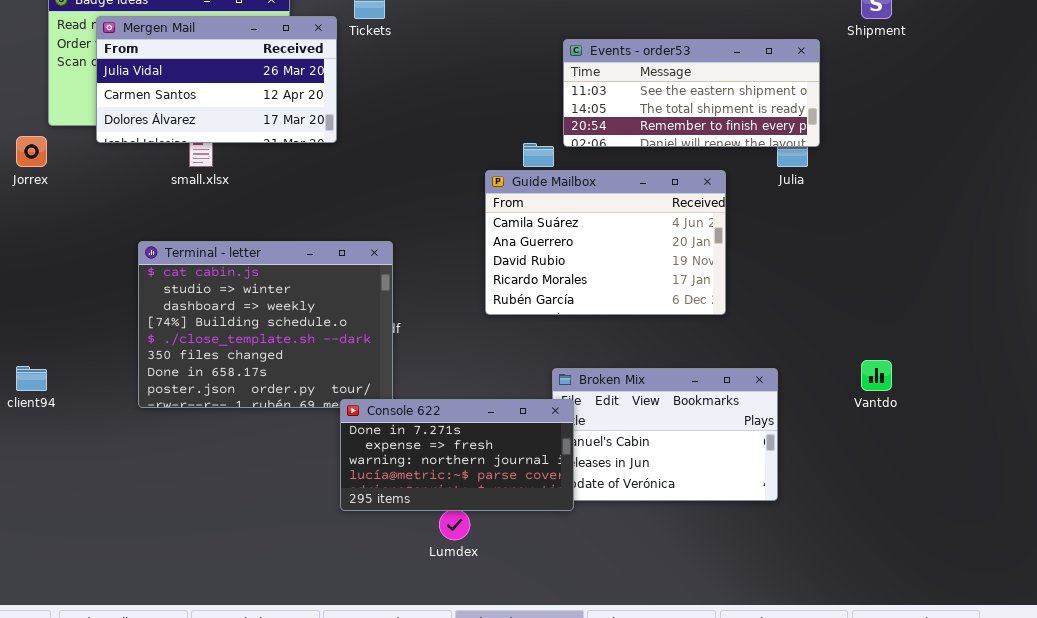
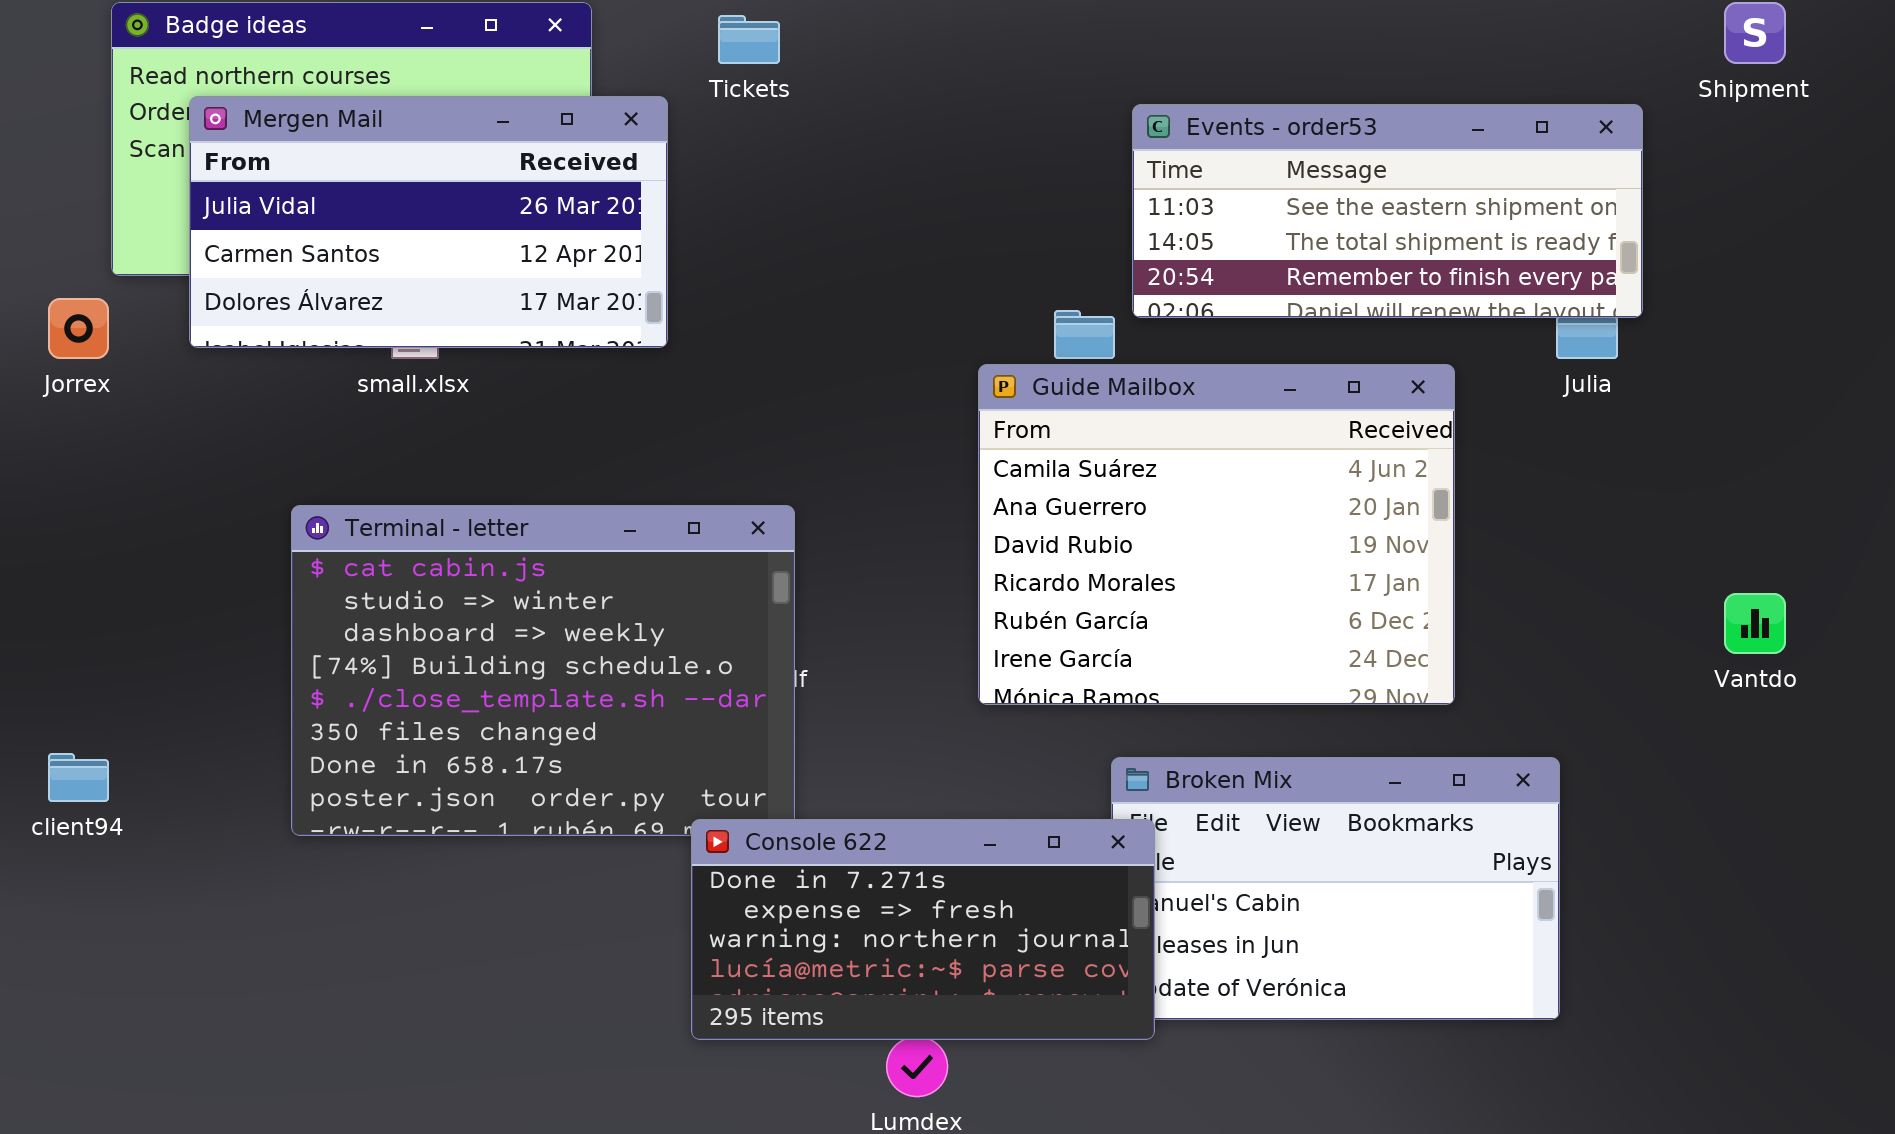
Mergen Mail: [96,16,337,143] -> [189,96,668,348], moved
Guide Mailbox: [485,170,726,315] -> [978,364,1455,705], resized
Vantdo: [861,360,892,391] -> [1724,593,1786,654], moved

